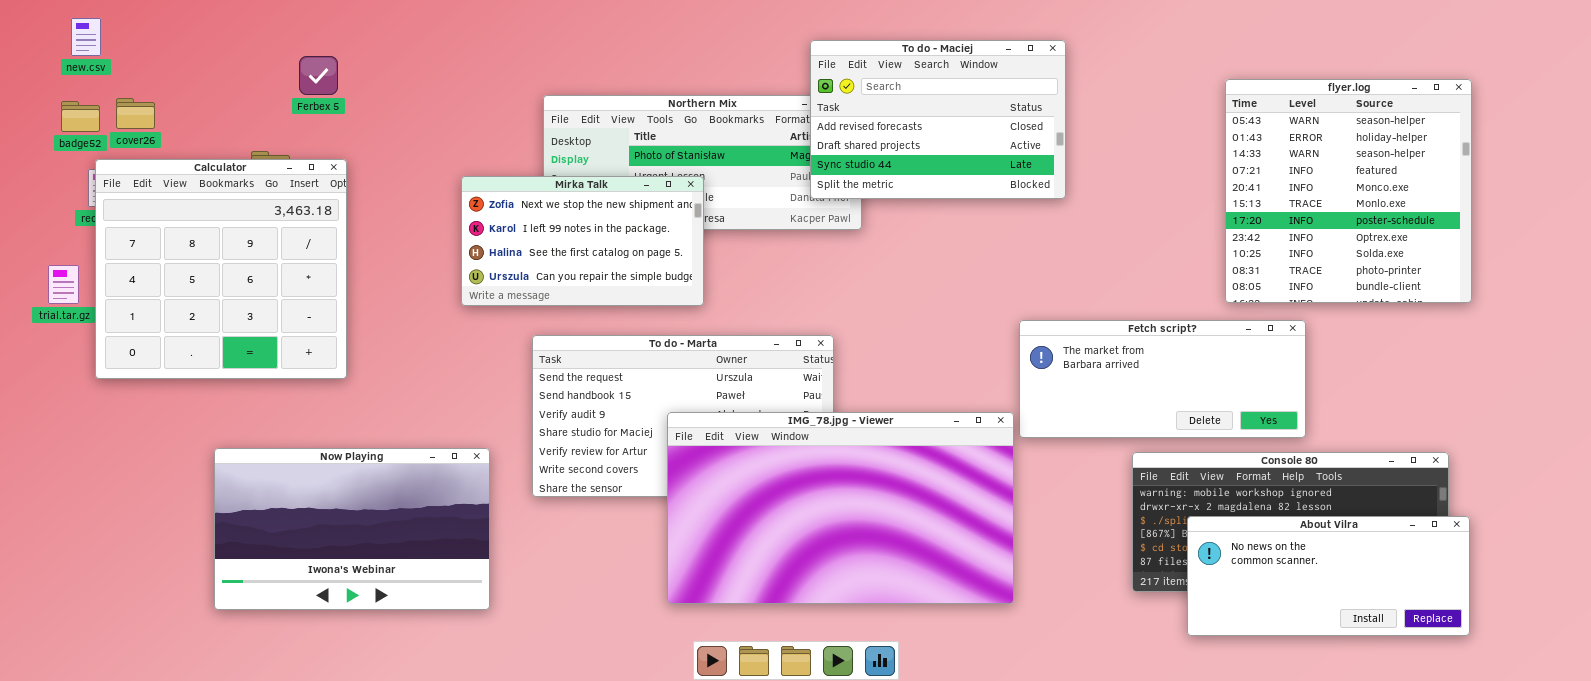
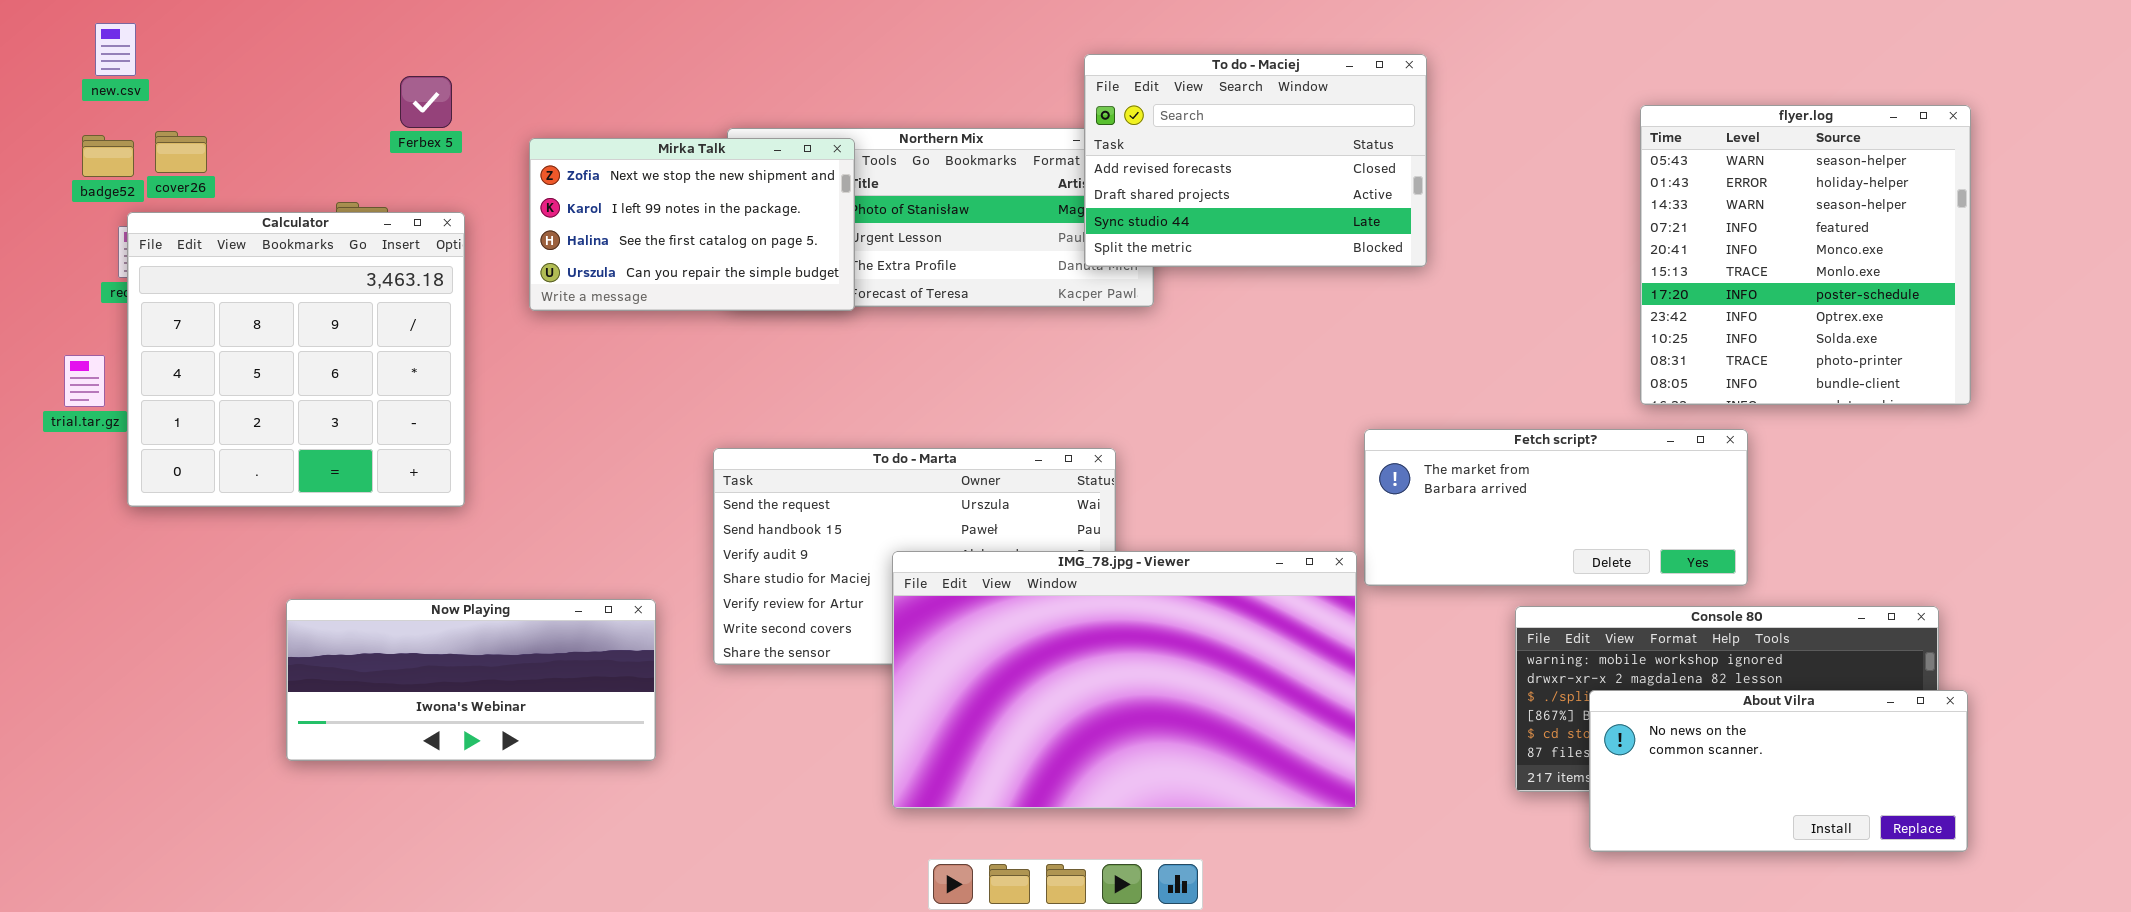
Mirka Talk: [461,176,704,306] -> [529,138,855,311], moved
Now Playing: [214,448,490,610] -> [286,599,656,761], resized

